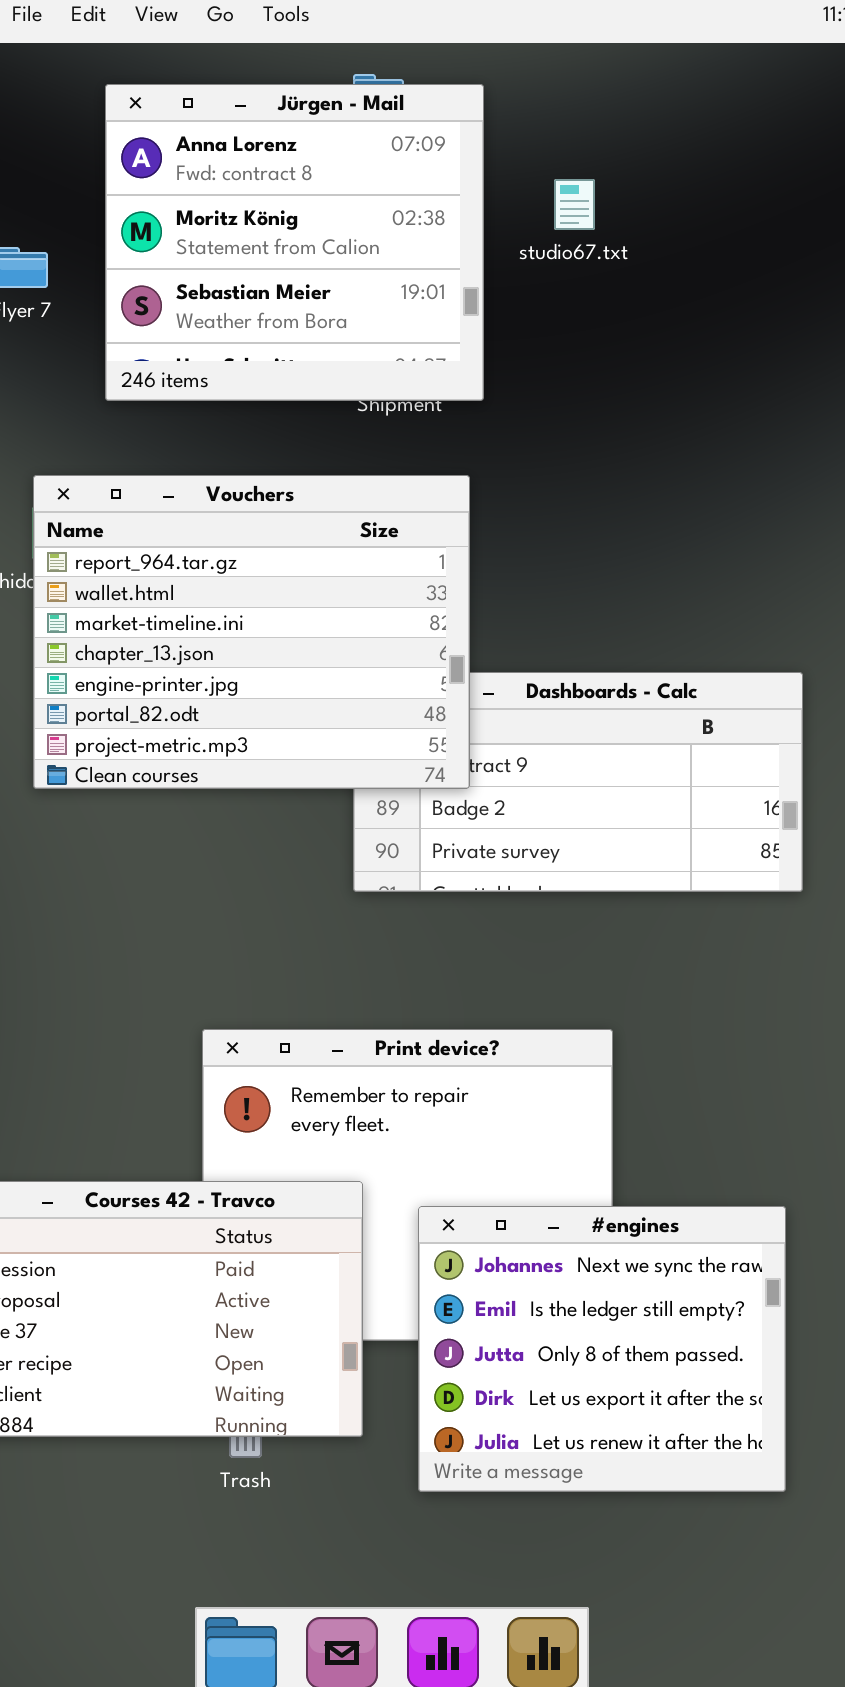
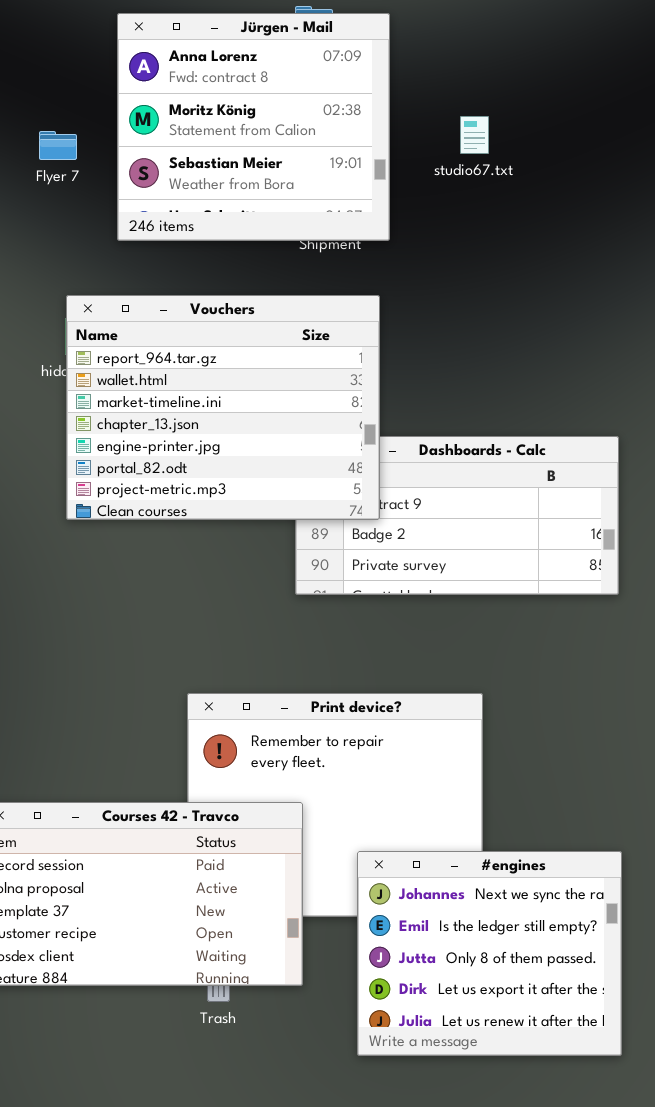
studio67.txt: [554,179,595,230] -> [460,116,489,154], moved
#engines: [418,1206,786,1492] -> [357,851,622,1056], moved

